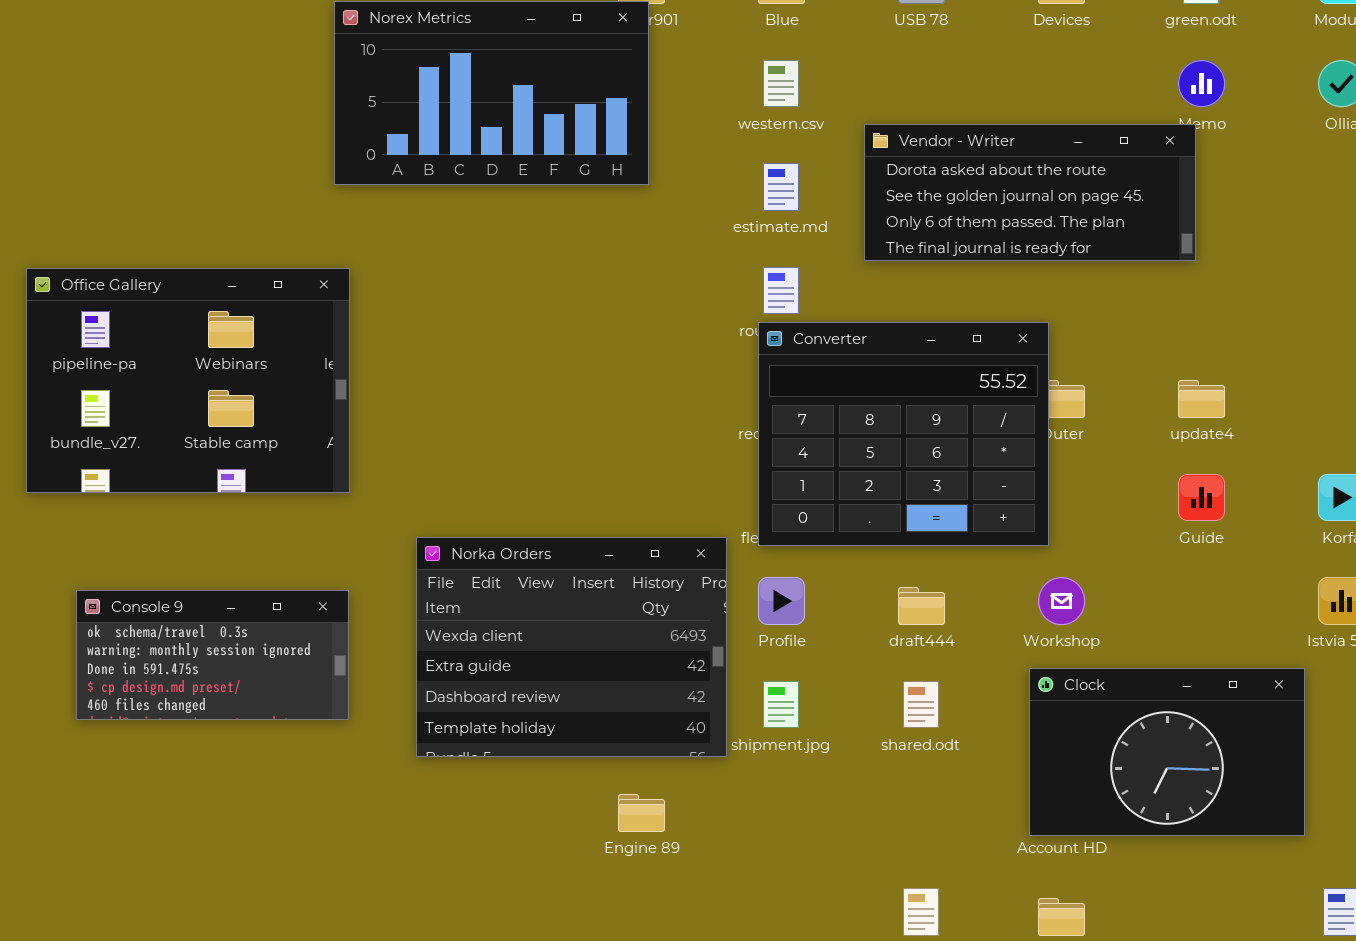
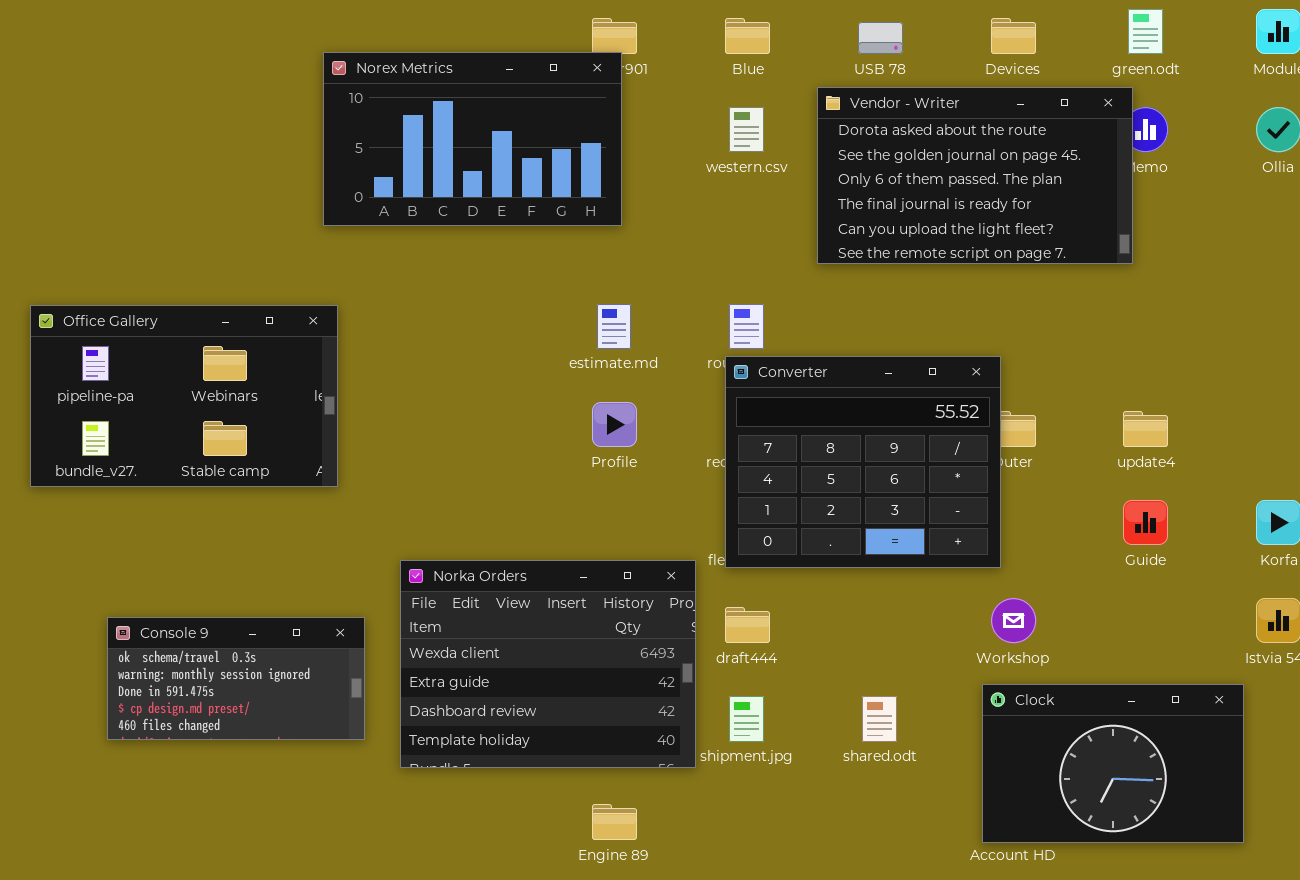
Vendor - Writer: [864,124,1196,261] -> [817,87,1133,264], moved, resized
estimate.md: [763,163,799,211] -> [597,304,631,349], moved
Office Gallery: [26,268,350,493] -> [30,305,338,487], resized
Profile: [758,577,805,625] -> [592,402,637,447], moved
draft444: [898,587,945,625] -> [725,607,770,643], moved
Console 9: [76,590,349,720] -> [107,617,365,740], moved

